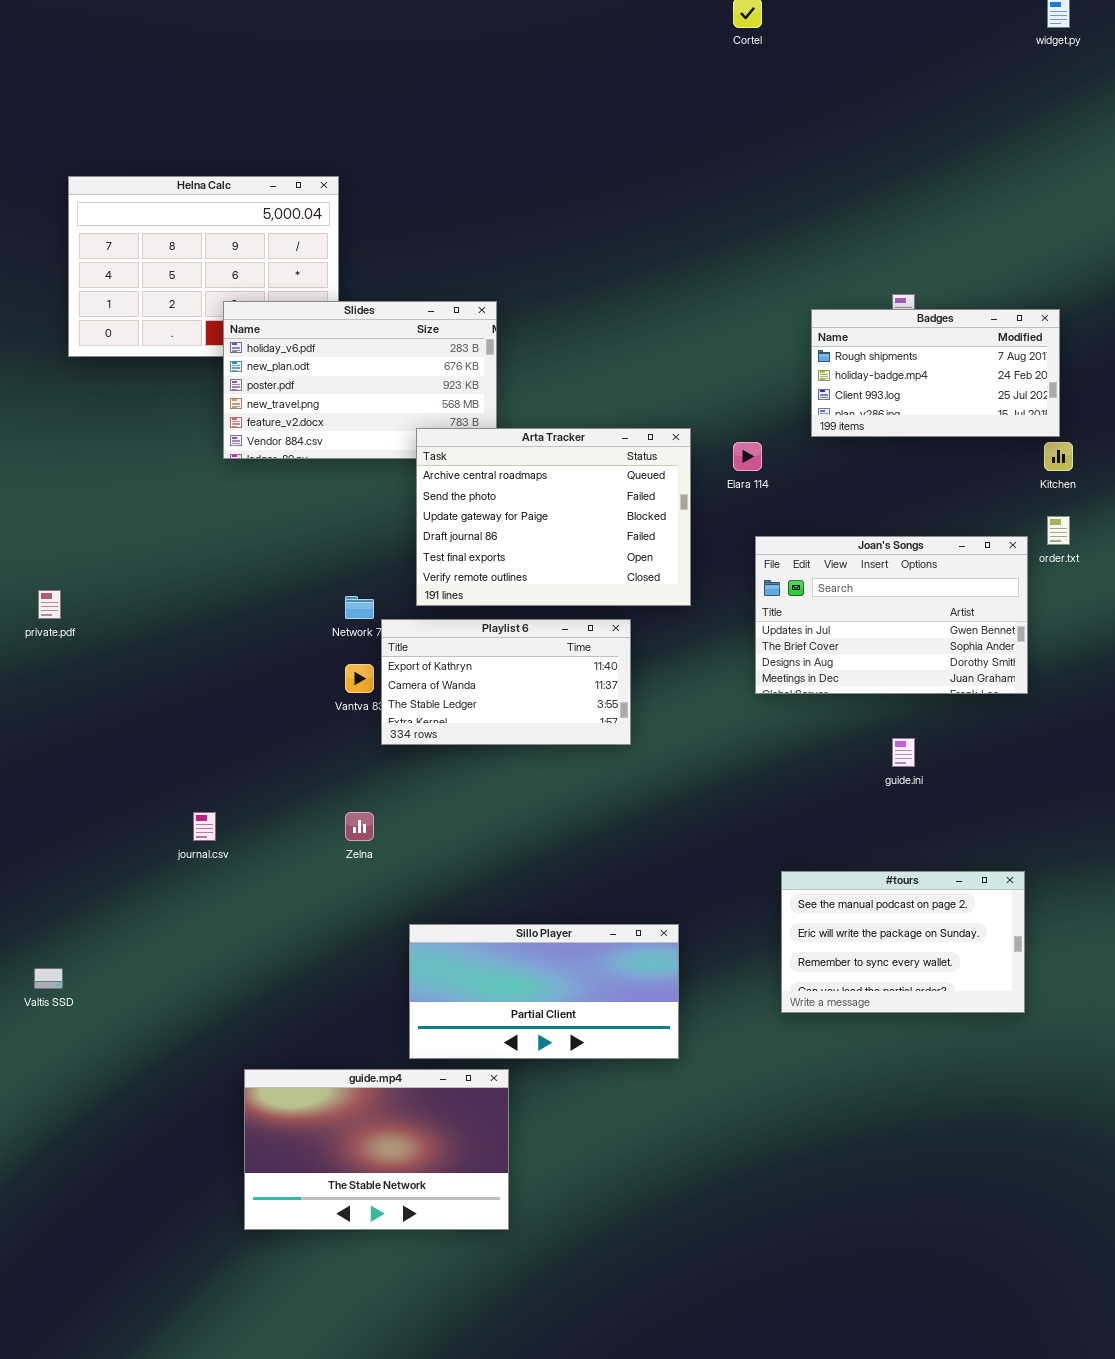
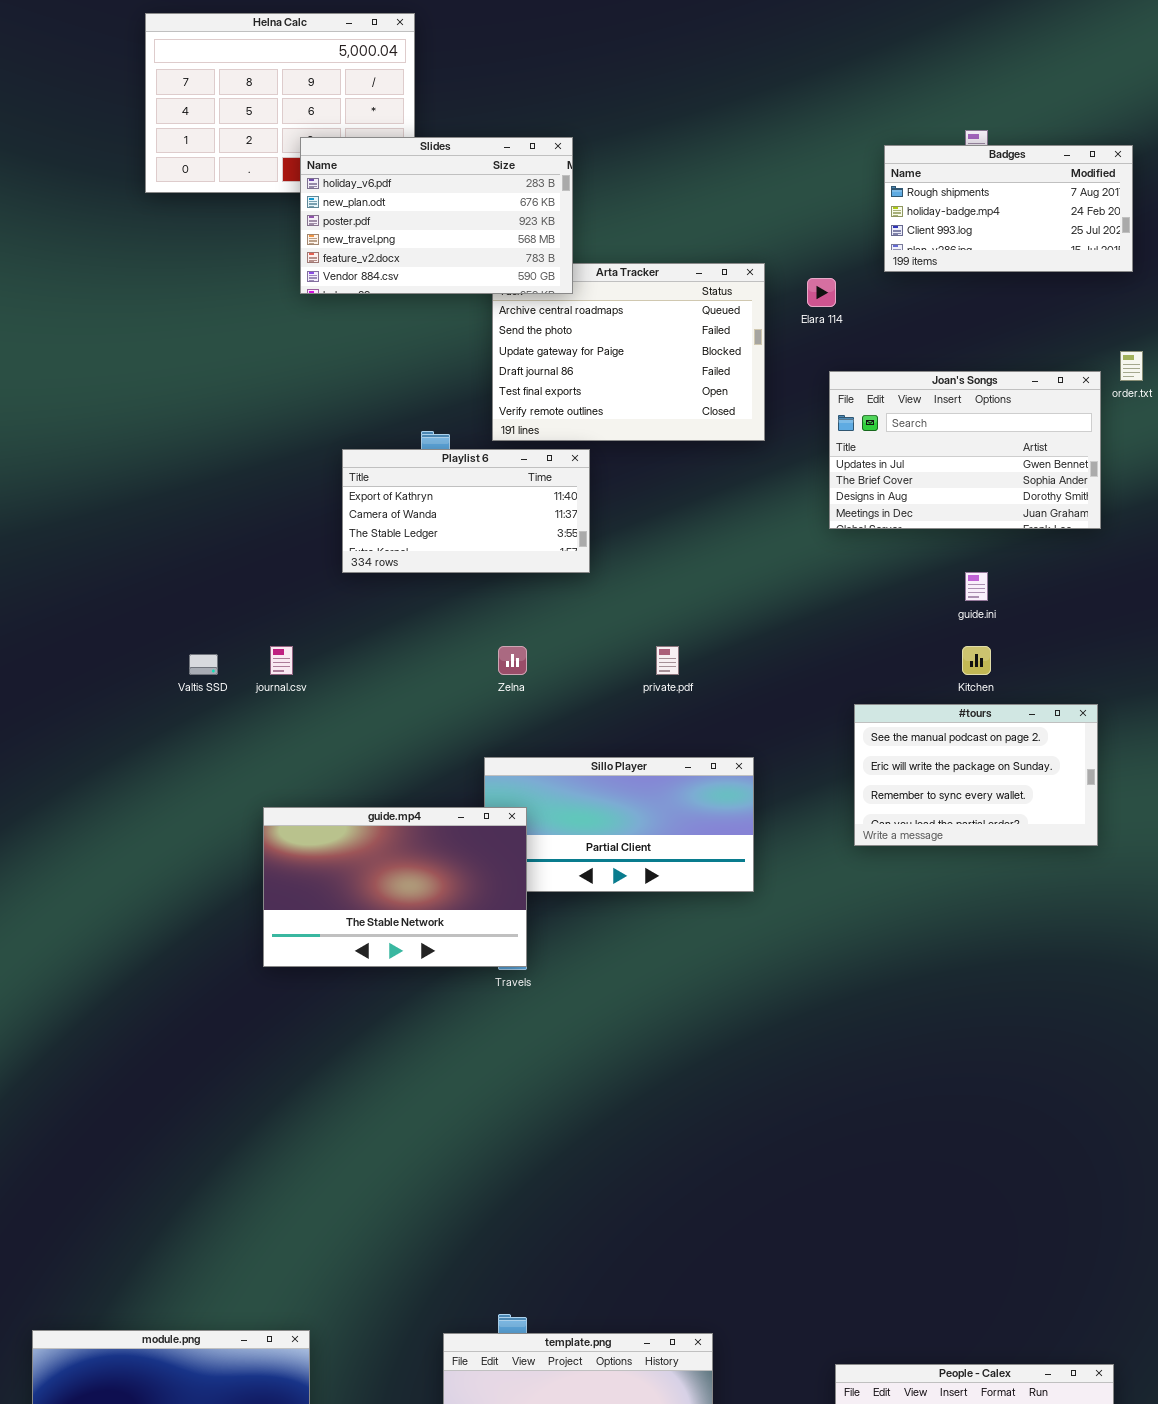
Slides: [223,301,497,459] -> [300,137,573,294], raised
Kitchen: [1044,442,1073,471] -> [962,646,991,675], moved
private.pdf: [38,590,61,619] -> [656,646,679,675], moved
Playlist 6: [381,619,631,745] -> [342,449,590,573], moved
Zelna: [345,812,374,841] -> [498,646,527,675], moved
Valtis SSD: [34,968,63,989] -> [189,654,218,675], moved
guide.mp4: [244,1069,509,1230] -> [263,807,527,967], moved

